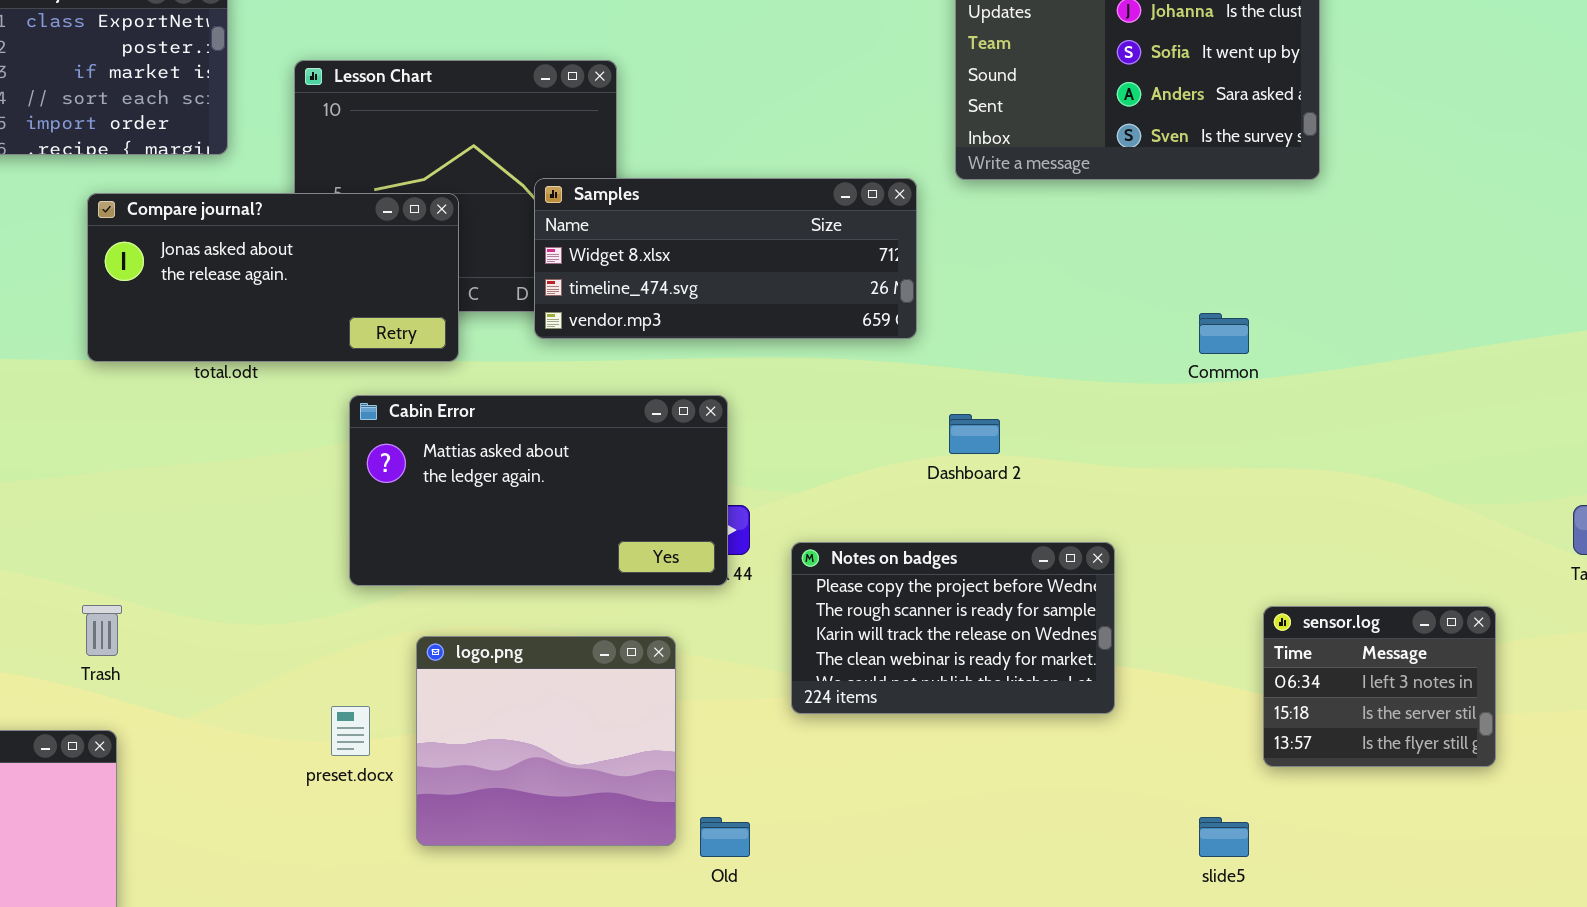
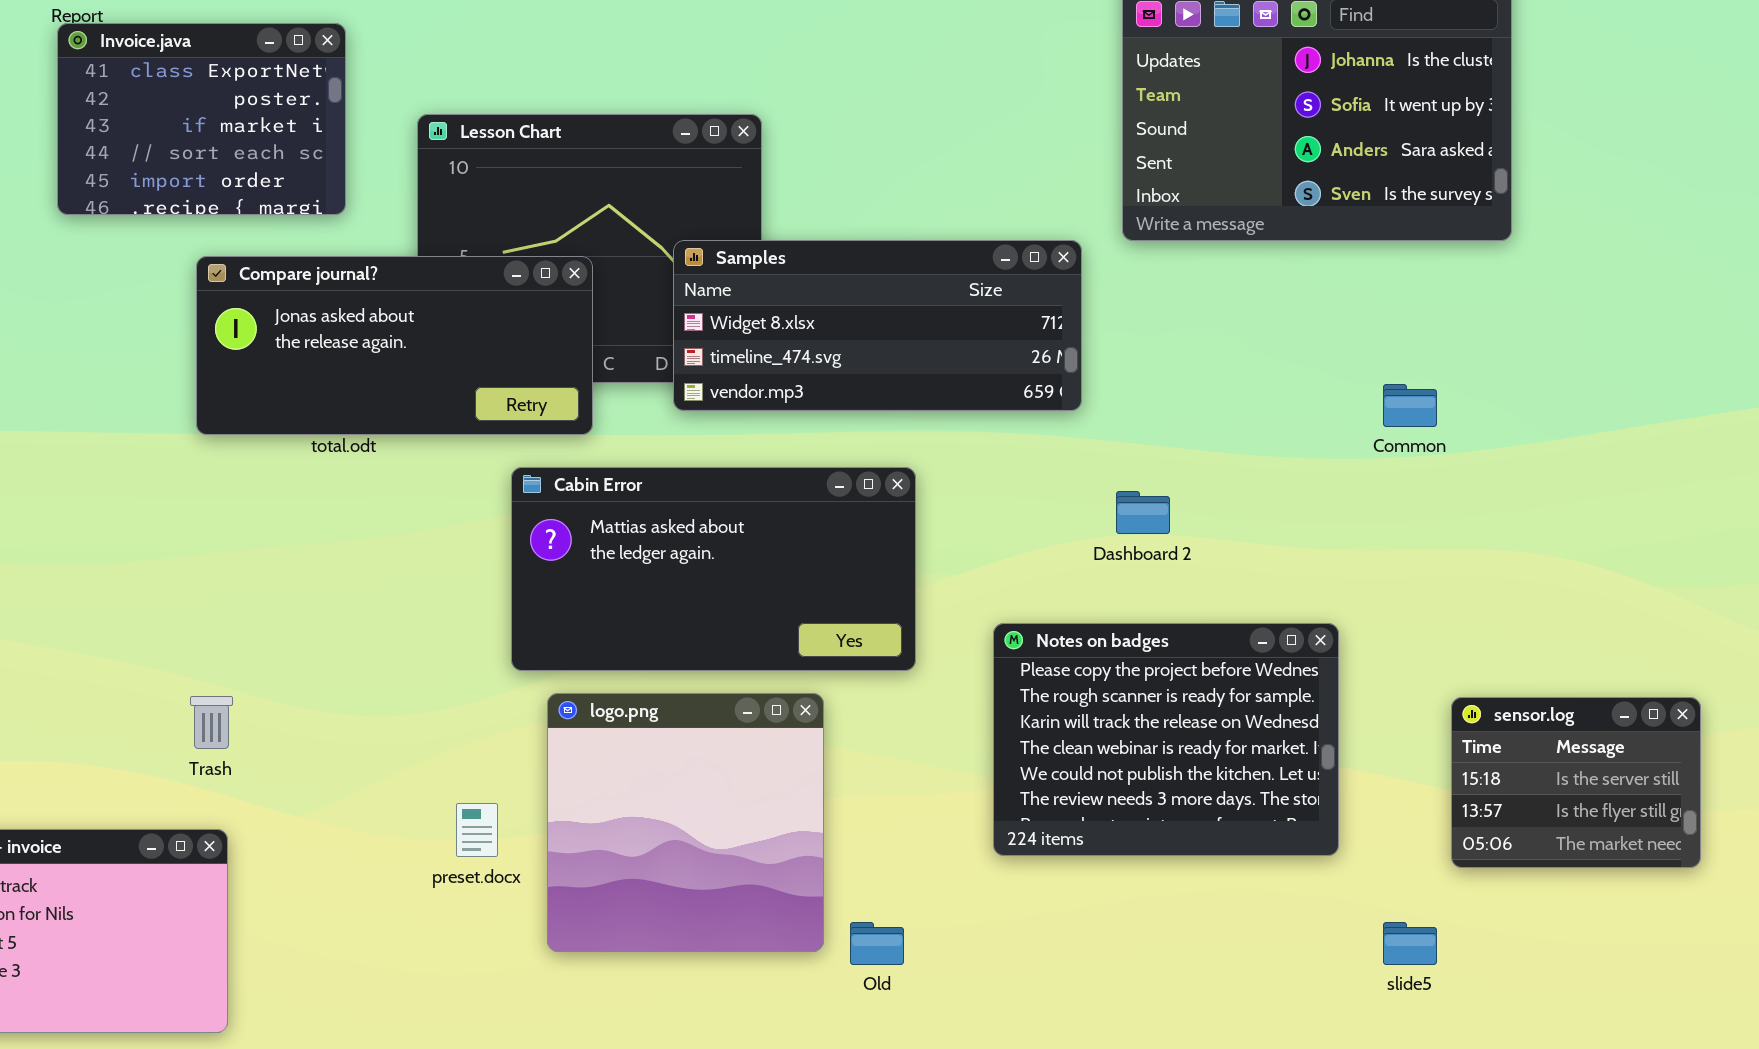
Cabin Error: [349,395,728,586] -> [511,467,916,671], moved
Notes on badges: [791,542,1115,714] -> [993,623,1339,856], moved, resized
sensor.log: [1263,606,1496,767] -> [1451,697,1701,868], scrolled down 1 row
logo.png: [416,636,676,846] -> [547,693,824,952], resized

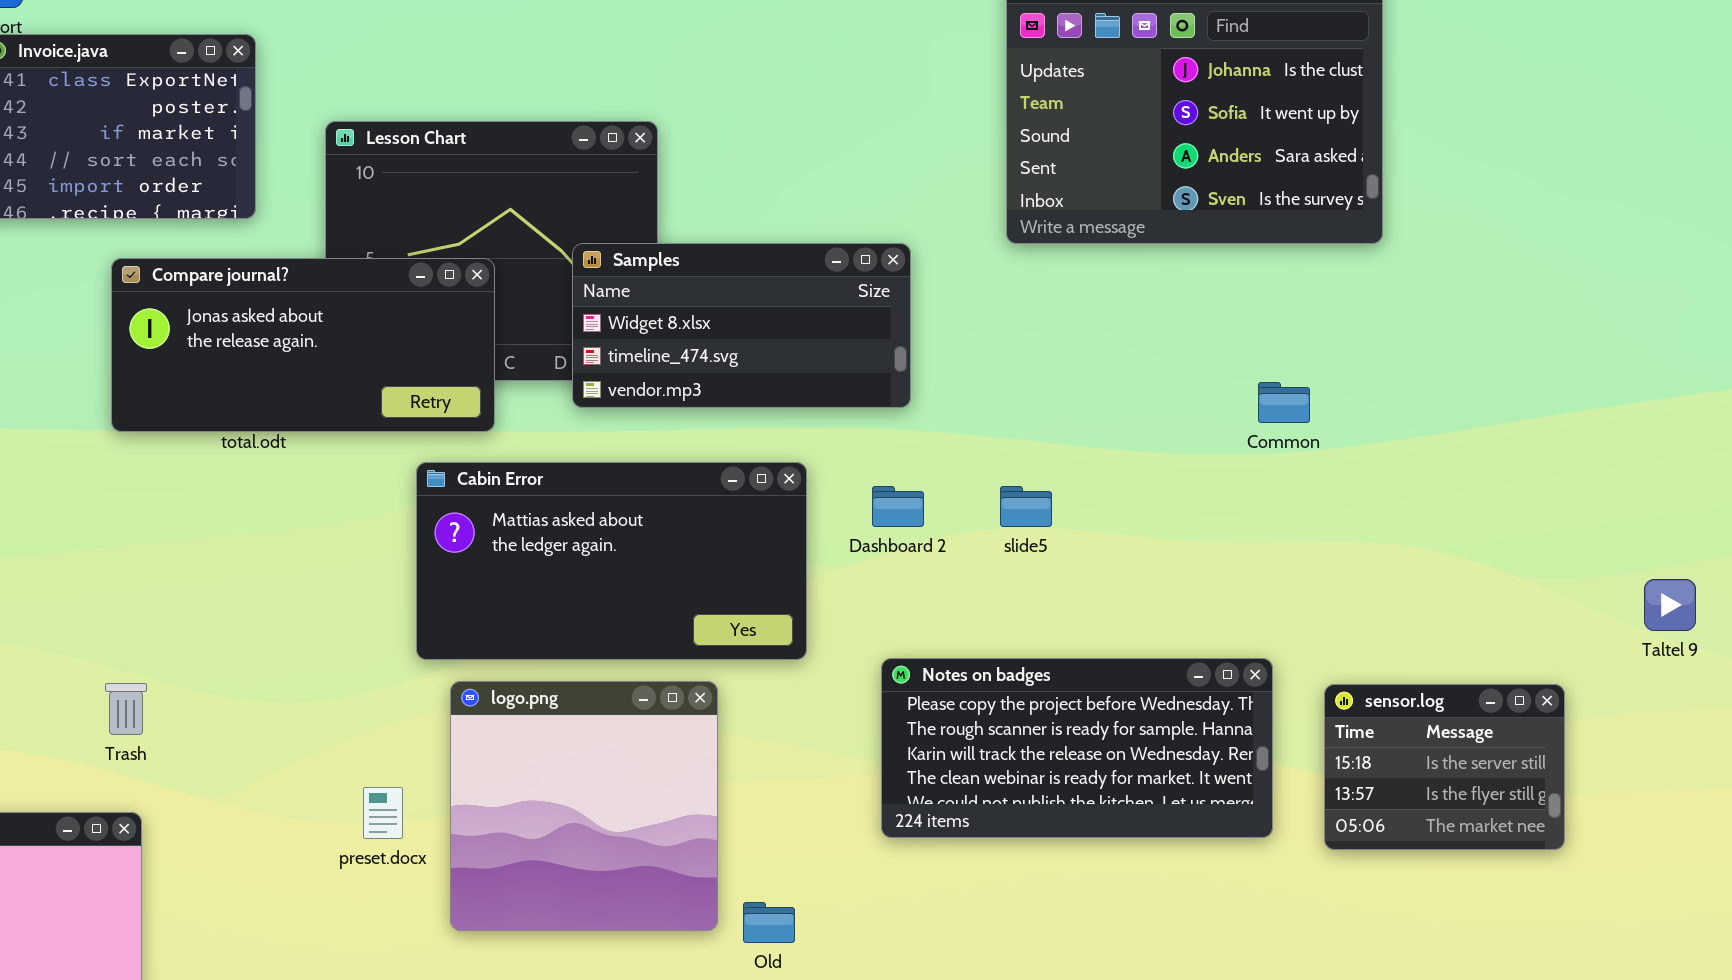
Samples: [673,240,1082,411] -> [572,243,911,408], resized
Dashboard 2: [1116,491,1170,534] -> [872,486,924,527], moved
Notes on badges: [993,623,1339,856] -> [881,658,1273,838], resized
slide5: [1383,922,1437,965] -> [1000,486,1052,527], moved

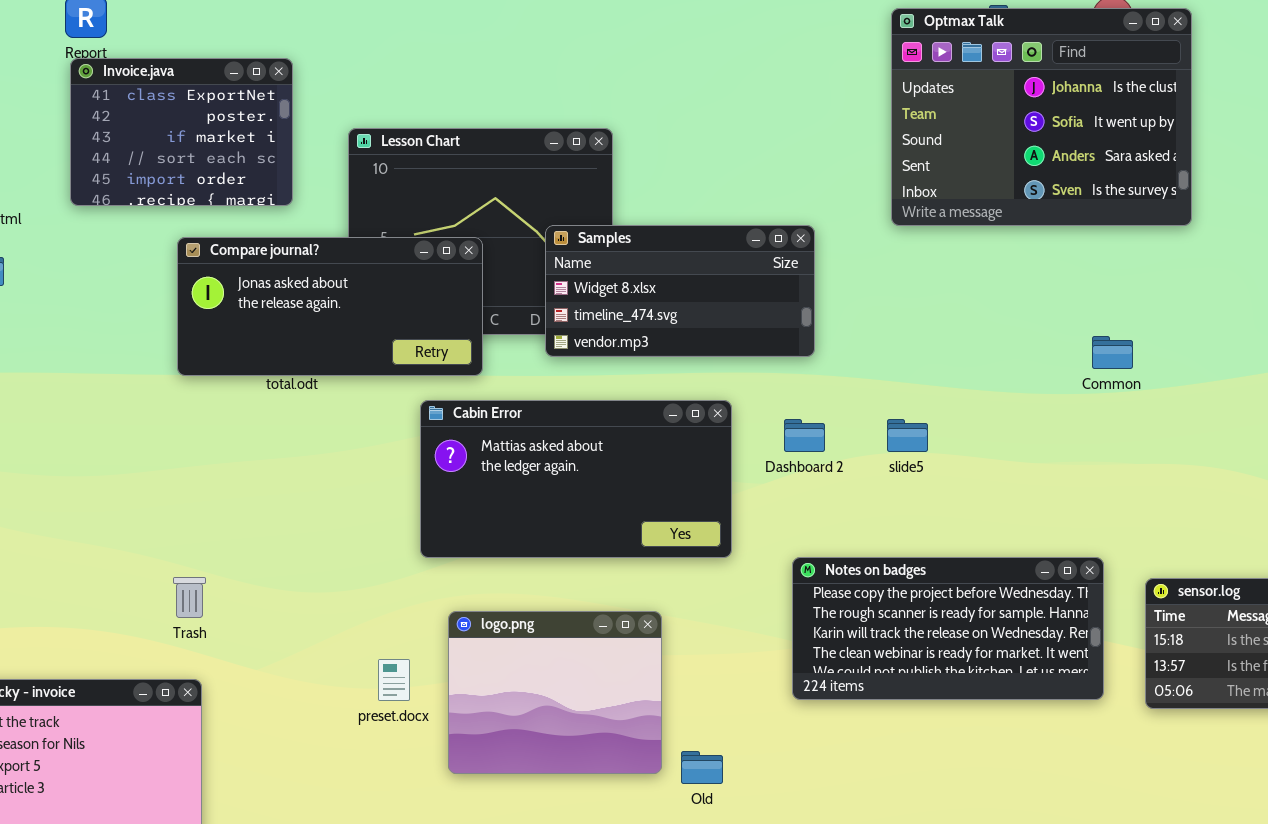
logo.png: [450,681,718,931] -> [448,611,662,774], resized

